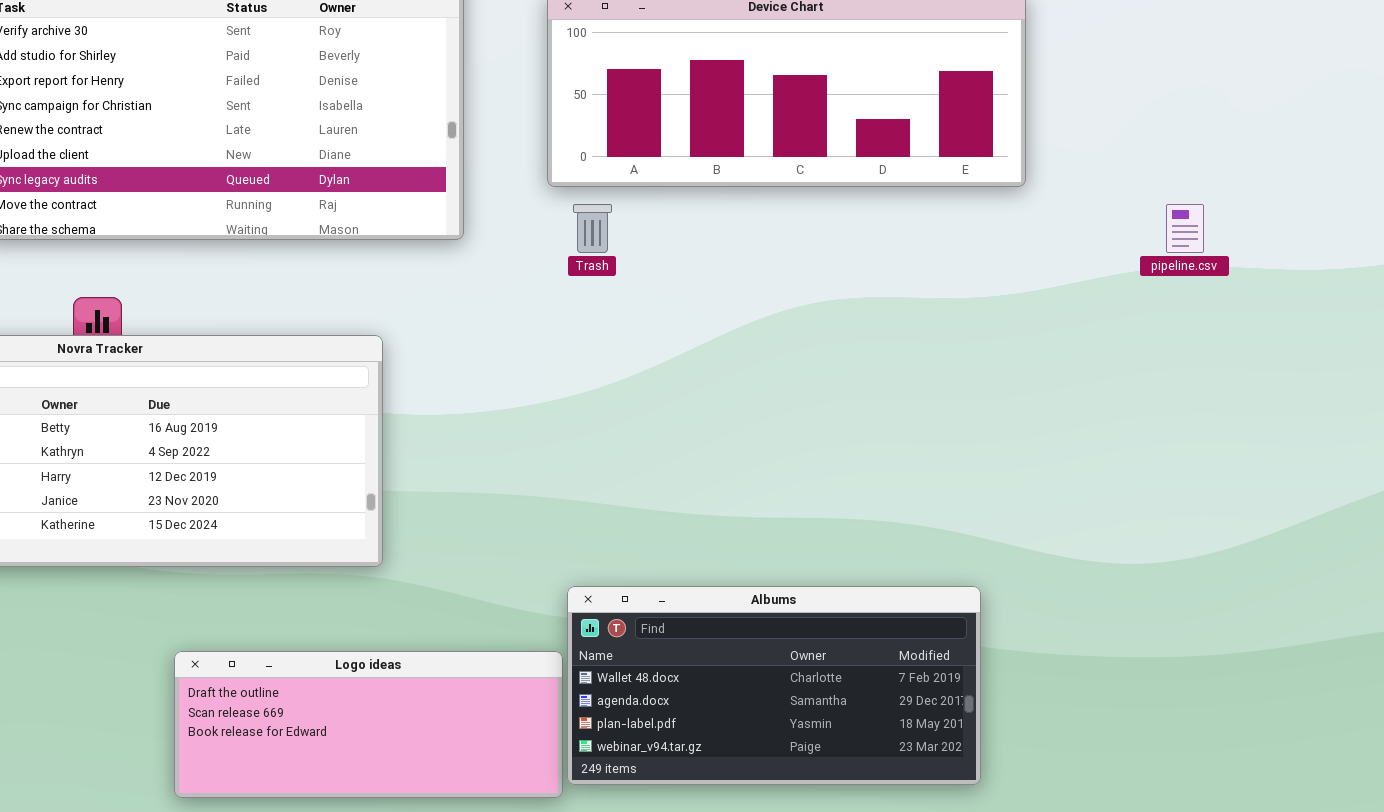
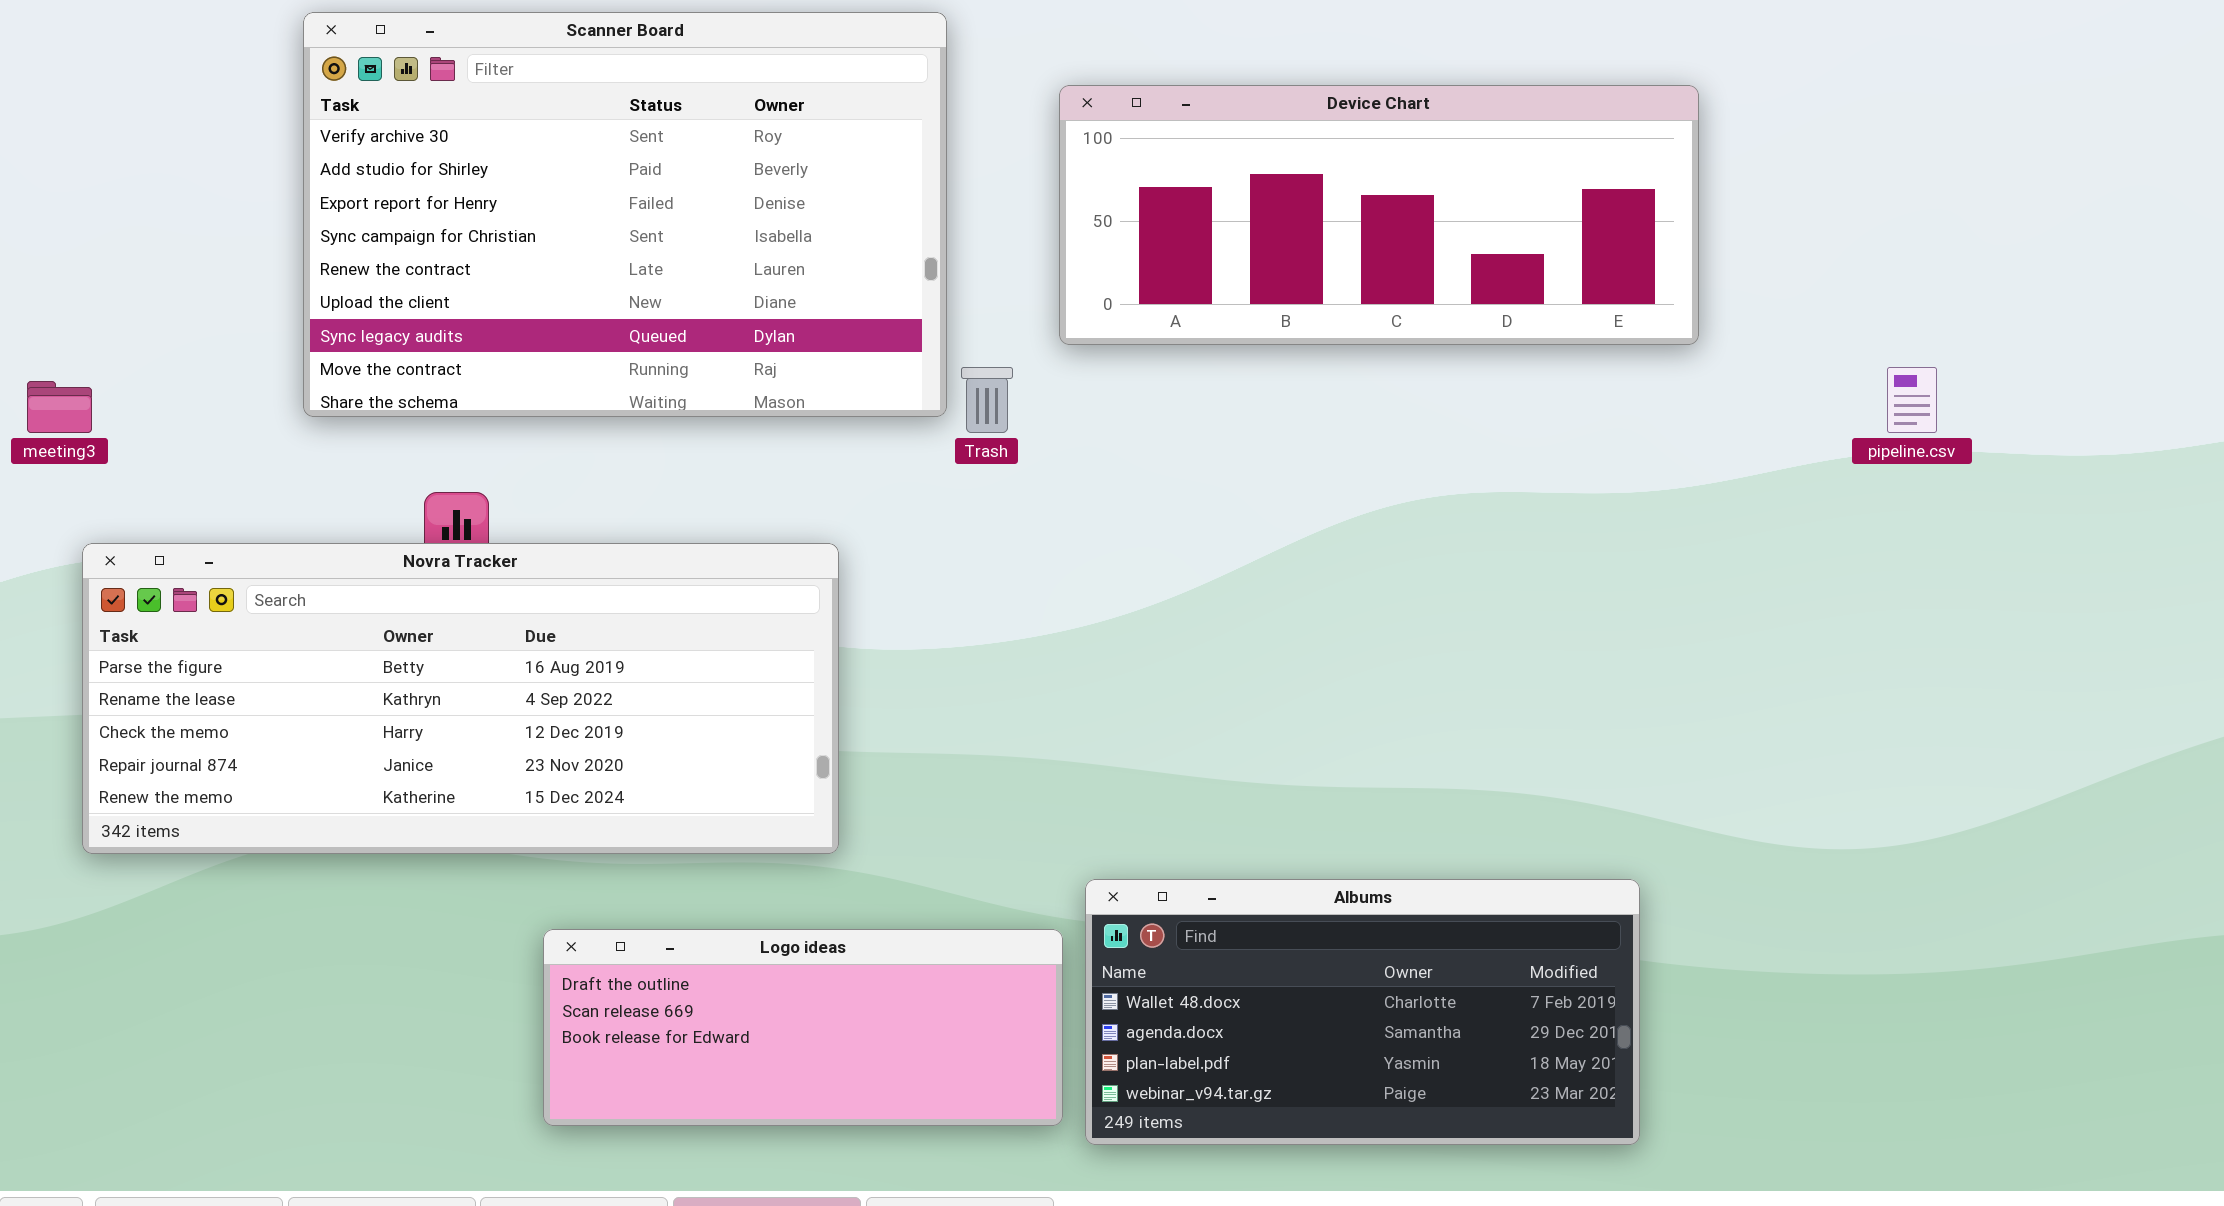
Trash: [573,204,612,253] -> [961,367,1013,433], moved
Logo ideas: [174,651,563,798] -> [543,929,1063,1126], moved

